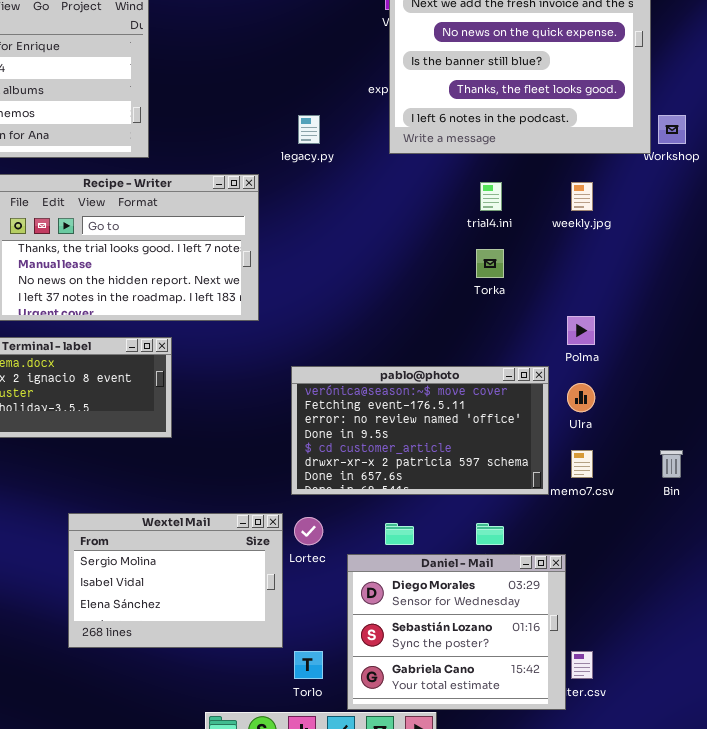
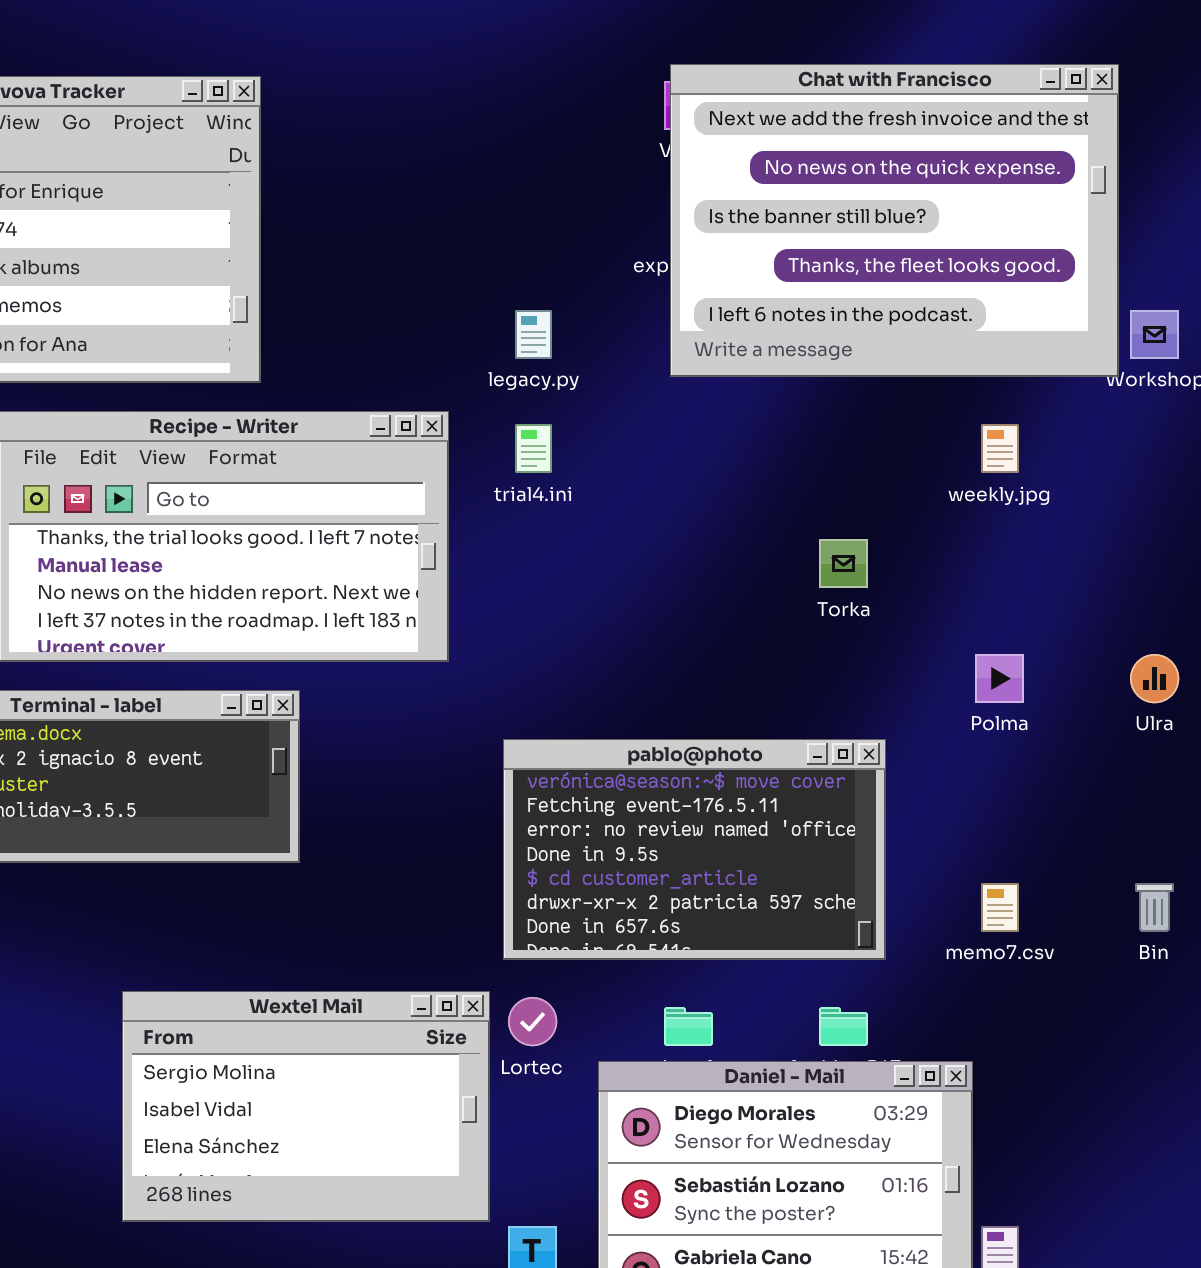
trial4.ini: [480,182,502,211] -> [515,424,552,473], moved
pablo@photo: [291,366,549,495] -> [503,739,886,960], resized
Ulra: [567,383,595,412] -> [1130,654,1179,703], moved

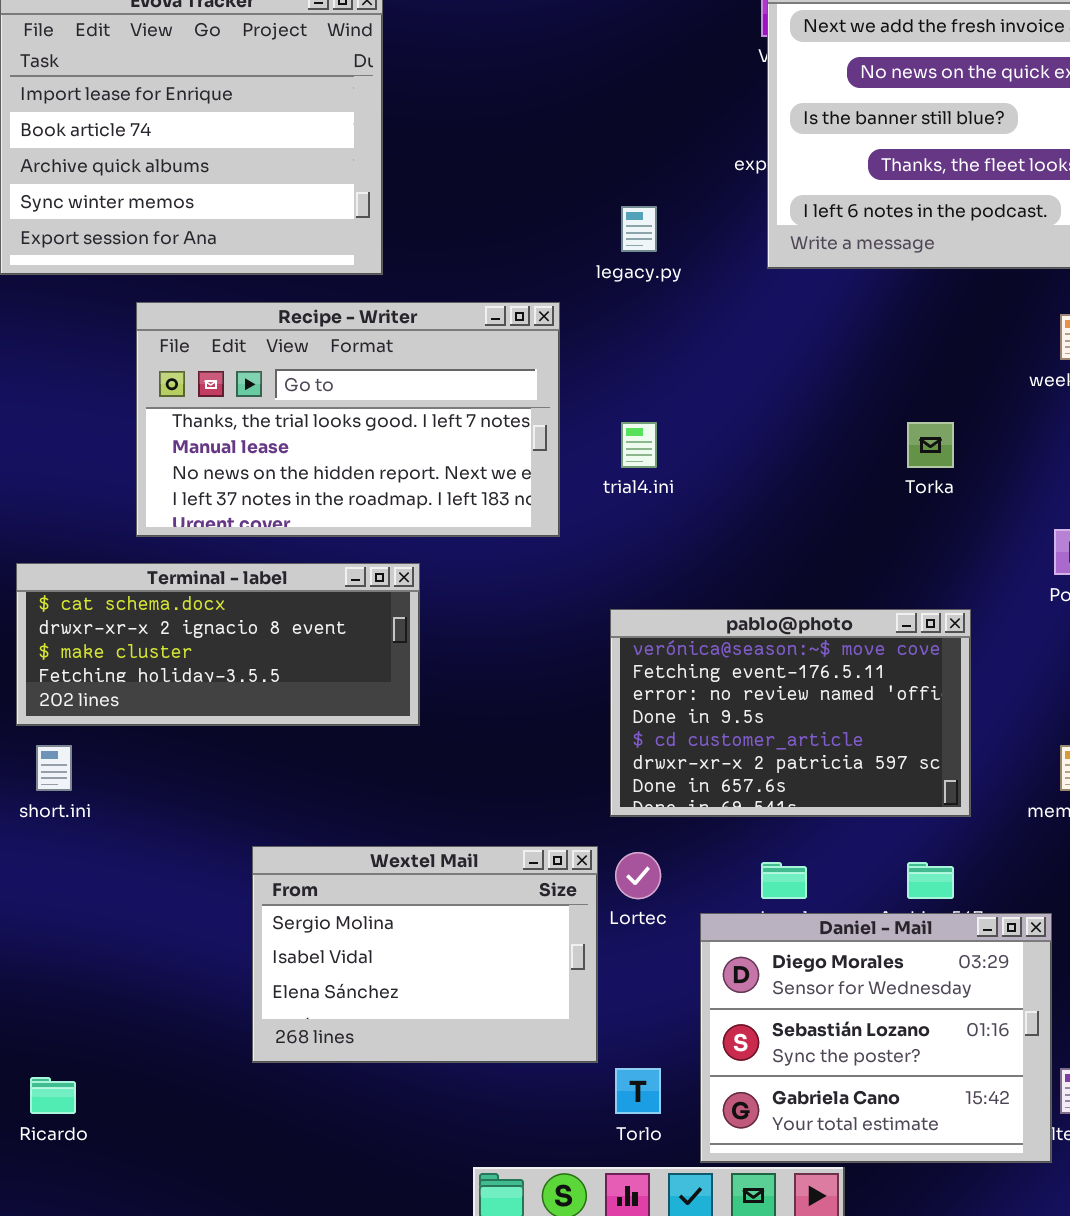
trial4.ini: [515,424,552,473] -> [621,422,657,468], moved

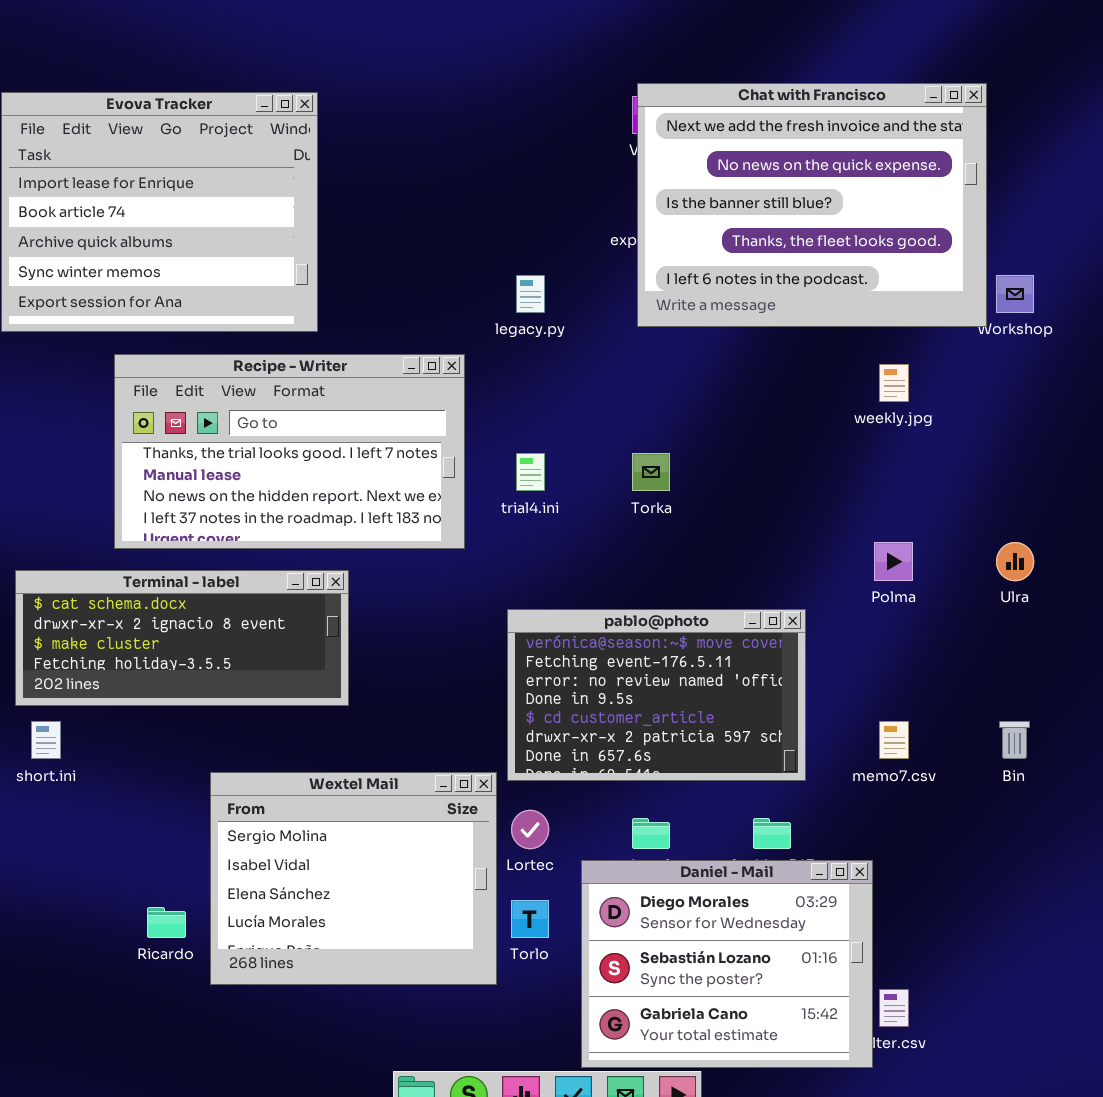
Torka: [907,422,954,468] -> [632,453,670,491], moved
Wextel Mail: [252,846,598,1063] -> [210,772,497,985], resized
Torlo: [615,1068,661,1114] -> [511,900,549,938], moved
Ricardo: [30,1077,76,1114] -> [147,907,186,938], moved

